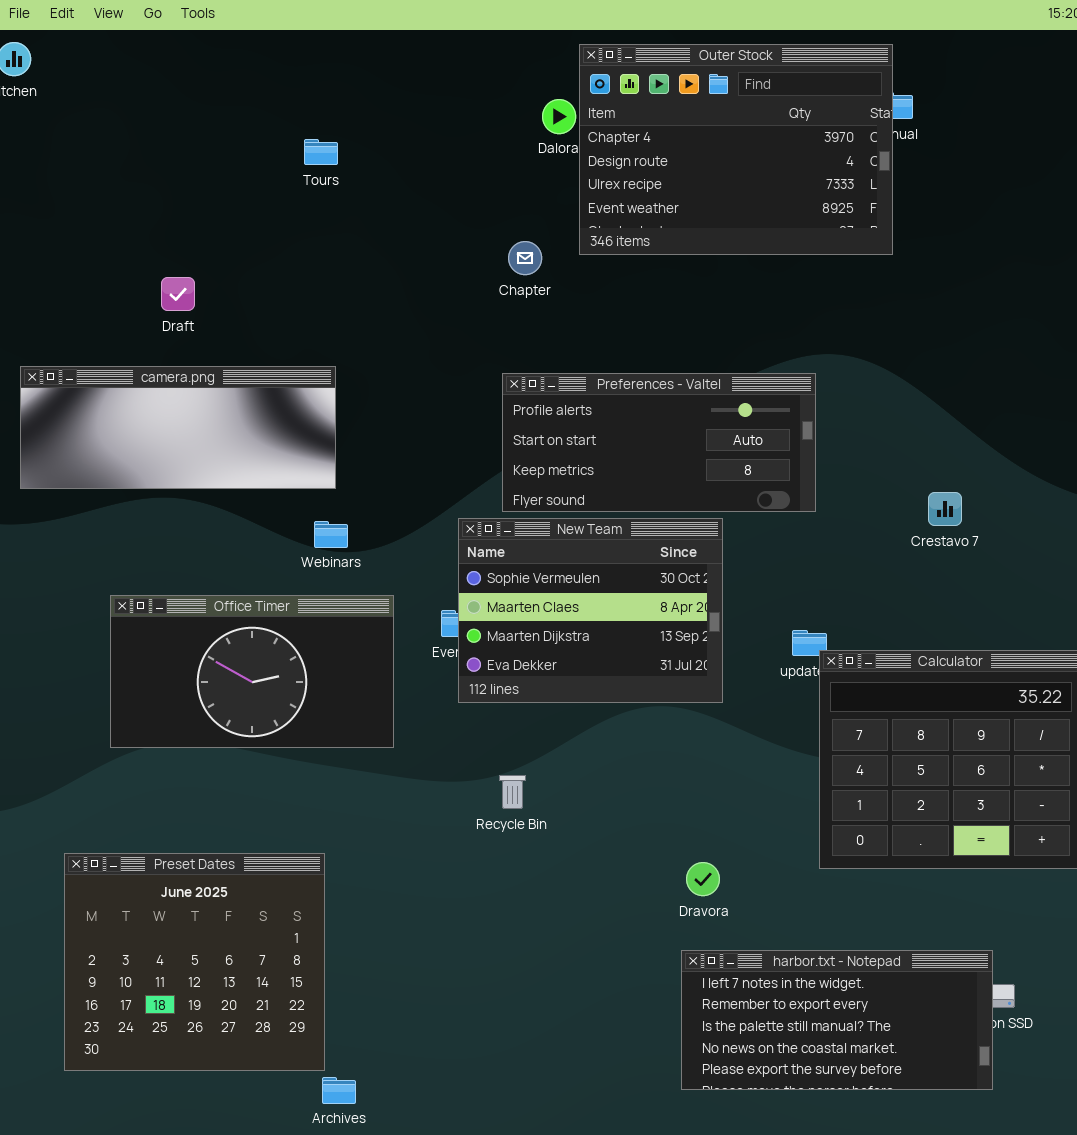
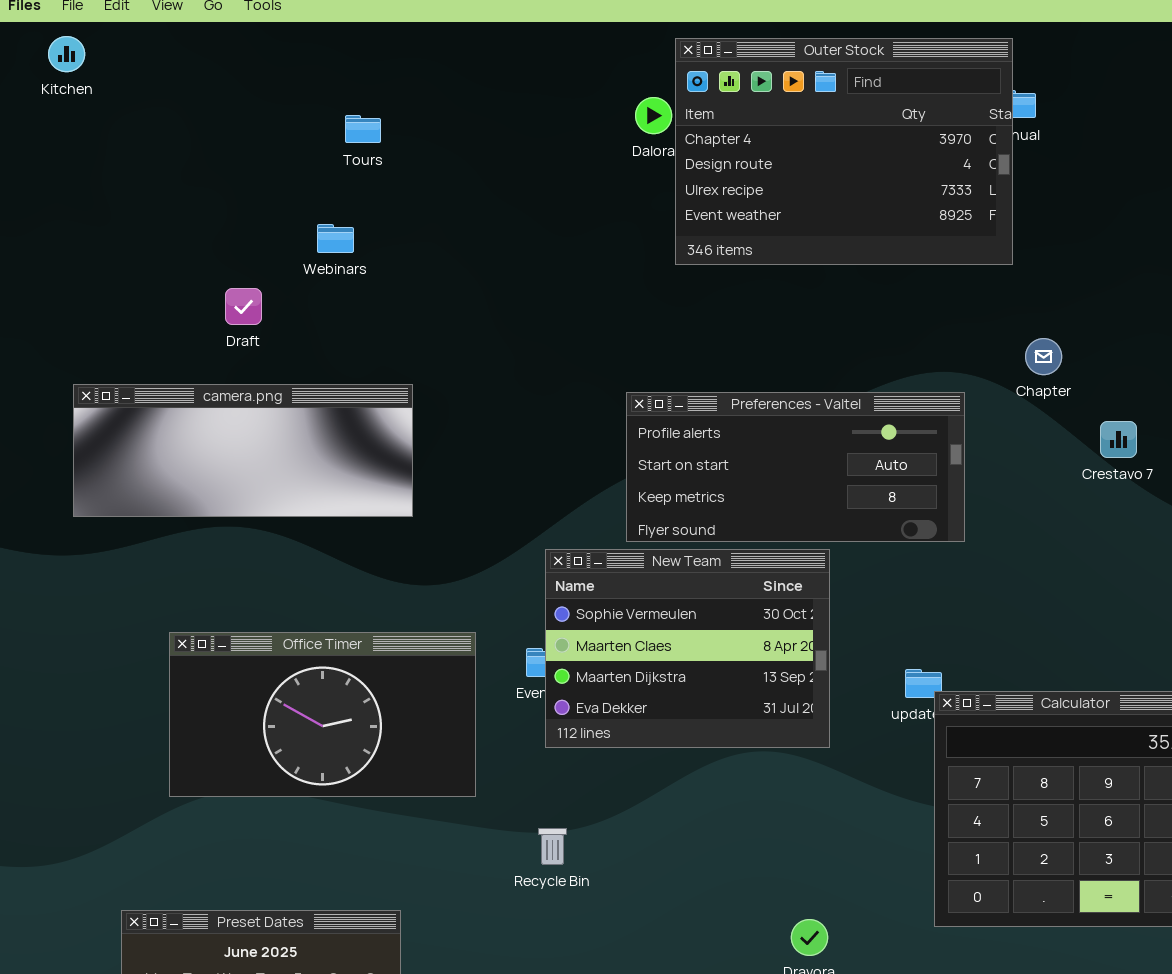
Tours: [304,139,338,165] -> [345,115,381,143], moved
Chapter: [508,241,542,275] -> [1025,338,1062,375], moved
Preferences - Valtel: [502,373,816,512] -> [626,392,965,542], moved
Crestavo 7: [928,492,962,526] -> [1100,421,1137,458], moved
Webinars: [314,521,348,548] -> [317,224,354,253], moved
Recycle Bin: [499,775,526,809] -> [538,828,567,865], moved

